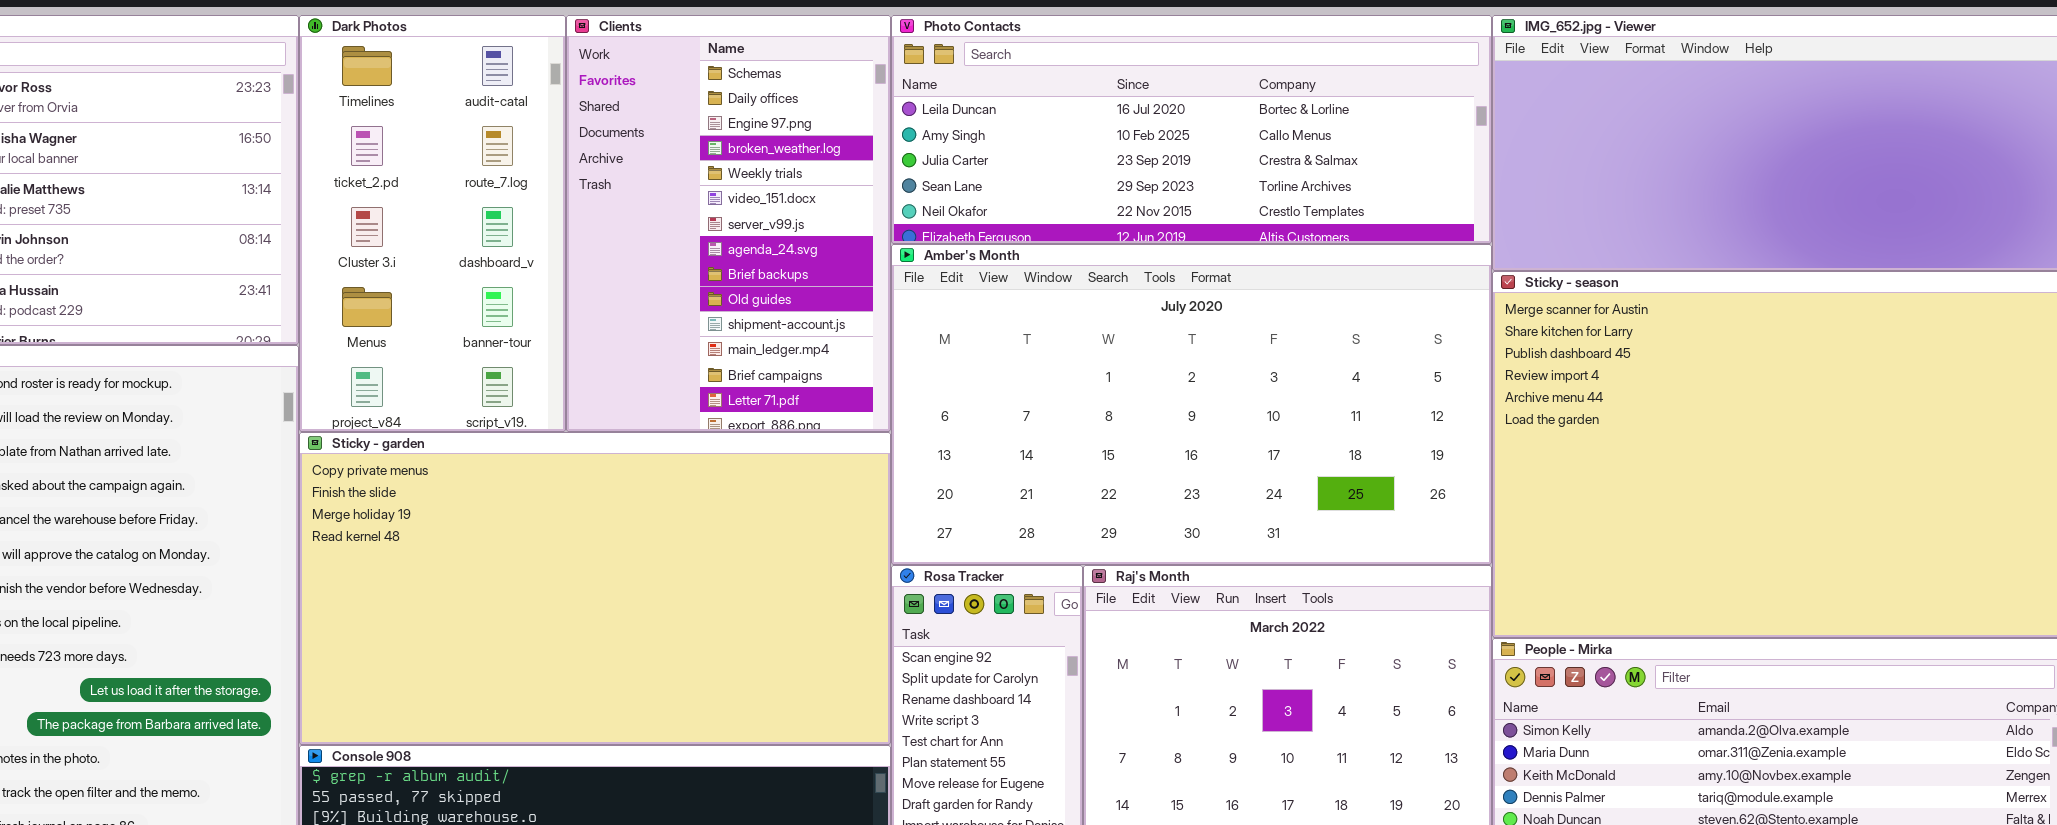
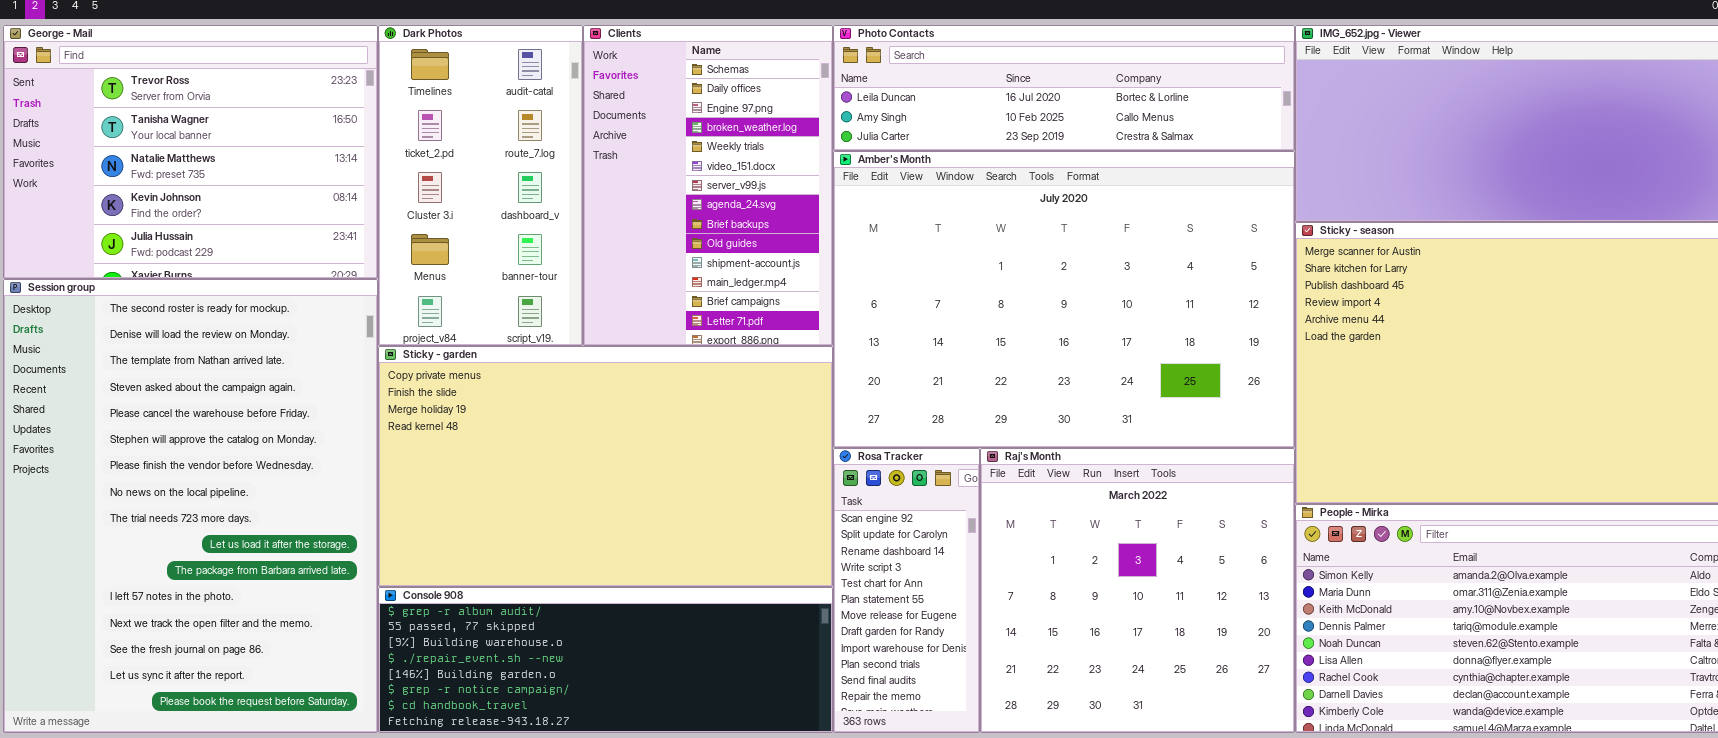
Photo Contacts: [891,15,1492,244] -> [833,25,1295,151], resized
Amber's Month: [891,244,1492,565] -> [833,151,1295,448], resized

